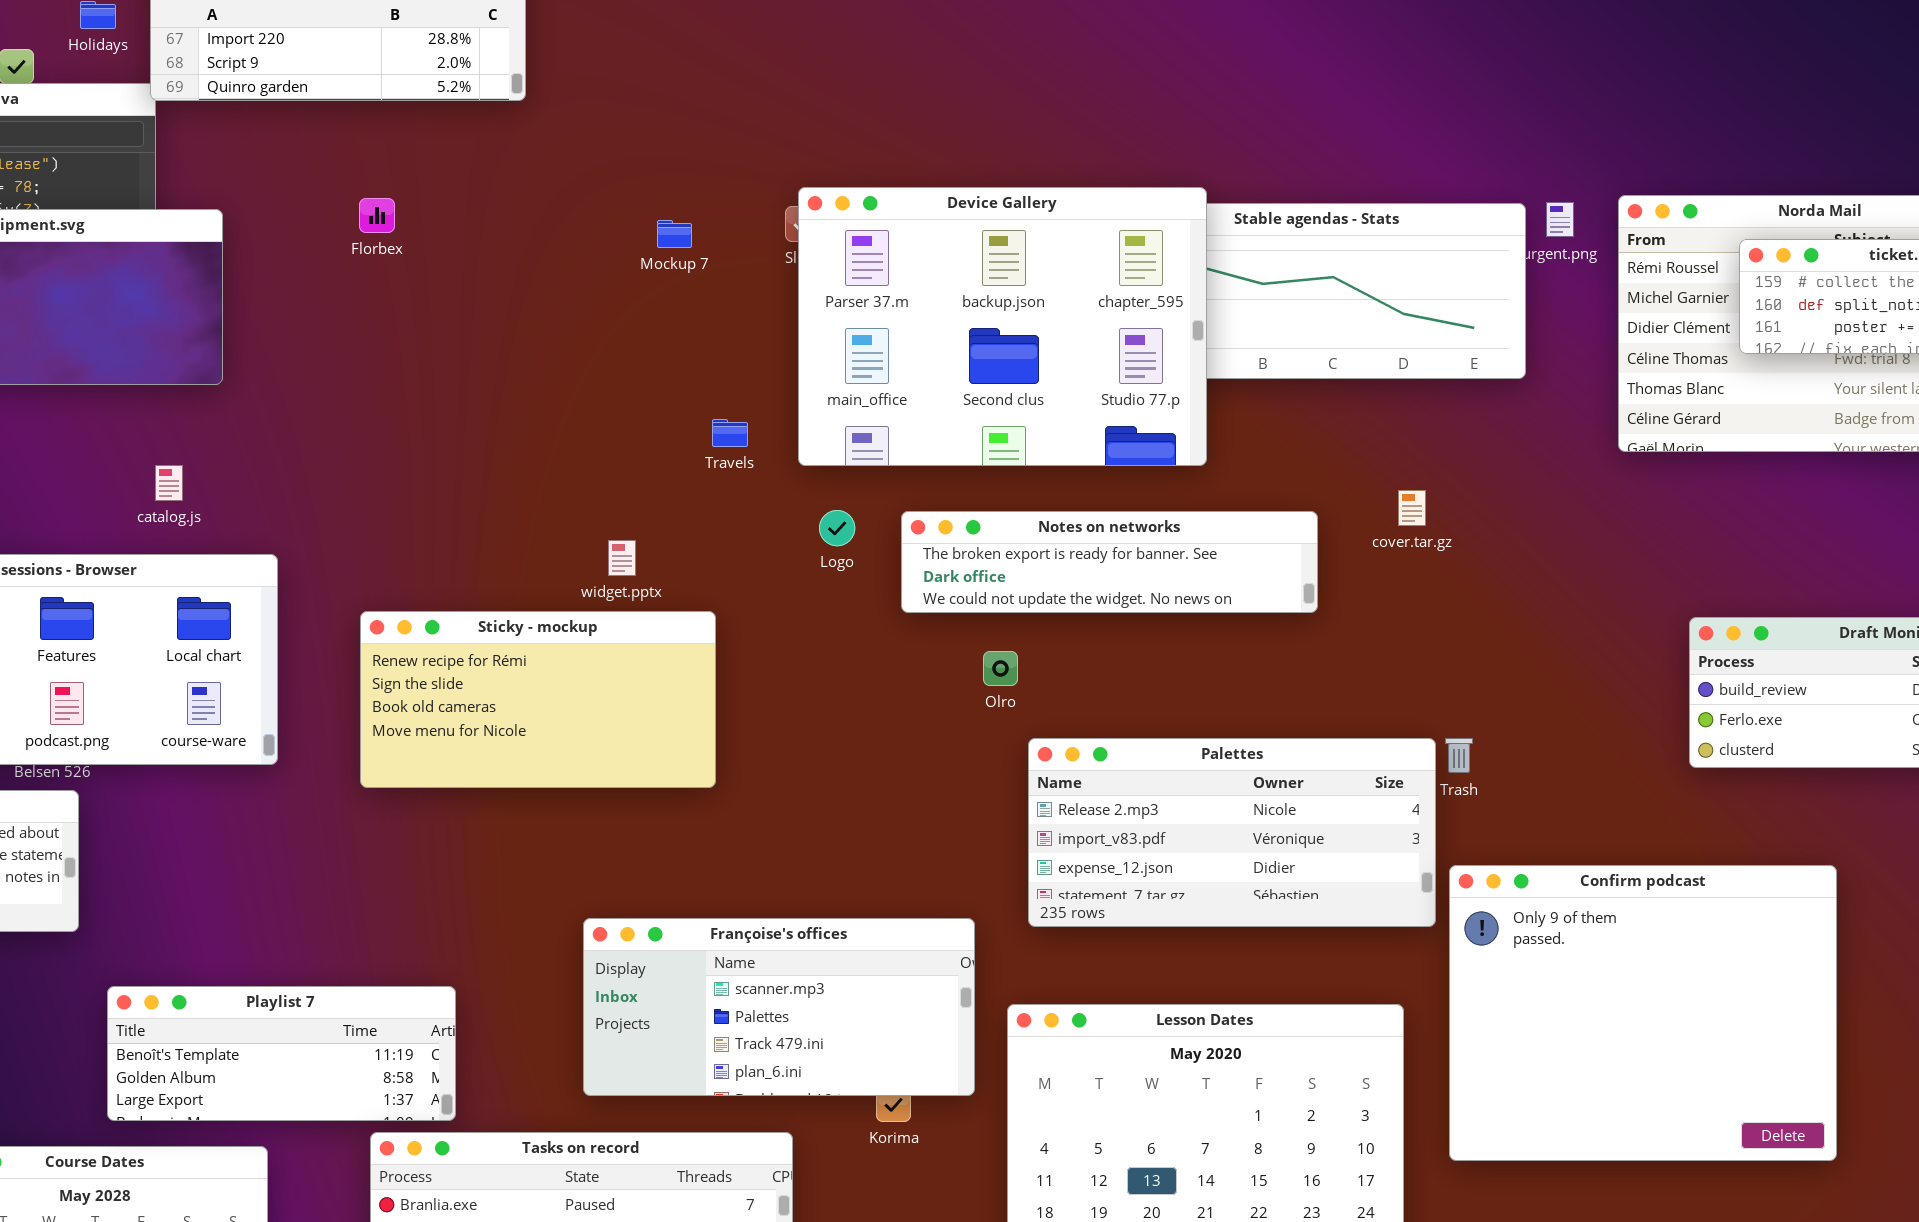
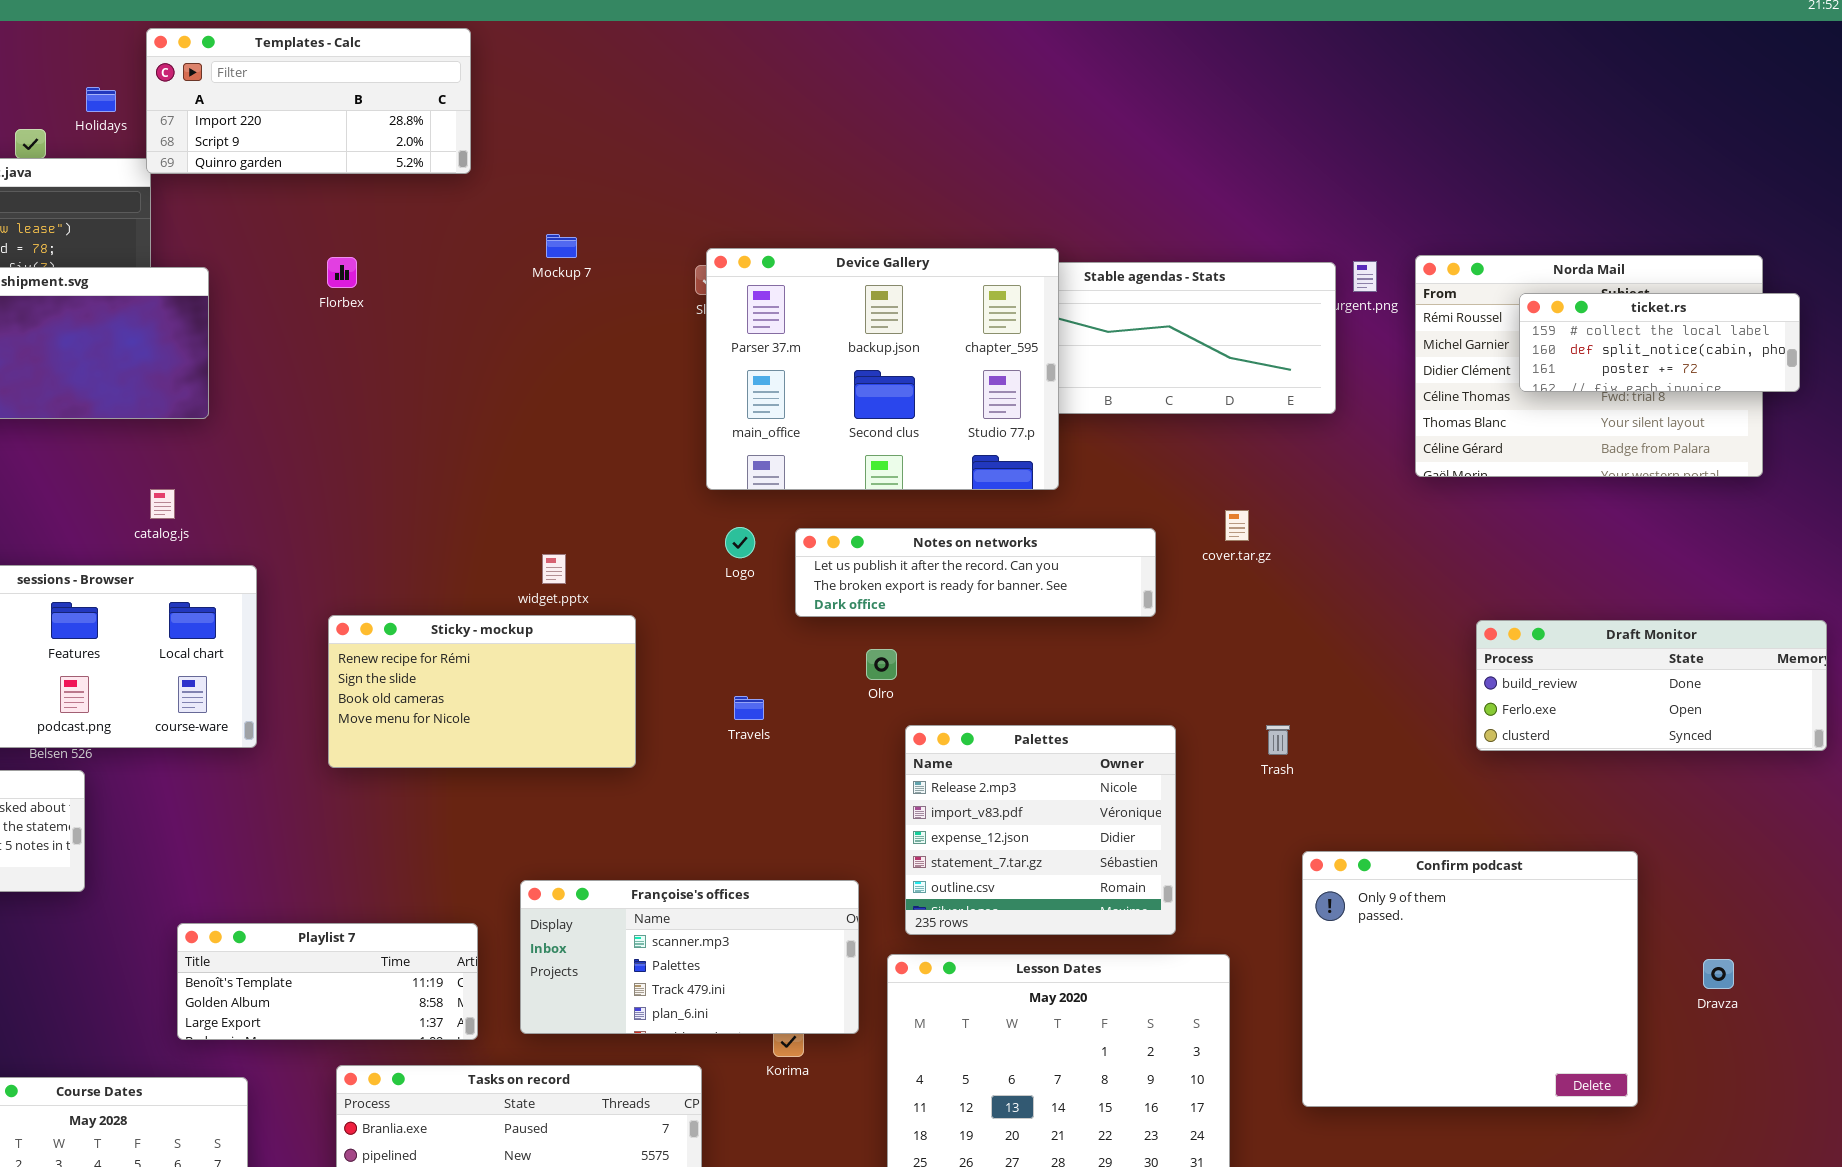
Mockup 7: [657,220,692,248] -> [546,234,577,258], moved
Travels: [712,419,748,447] -> [734,696,764,720], moved
Notes on networks: [901,511,1318,613] -> [795,528,1156,617], scrolled up 1 row
Palettes: [1028,738,1436,927] -> [905,725,1176,935], resized
Confirm podcast: [1449,865,1837,1161] -> [1302,851,1638,1107], moved
Playlist 7: [107,986,456,1121] -> [177,923,478,1040], moved

